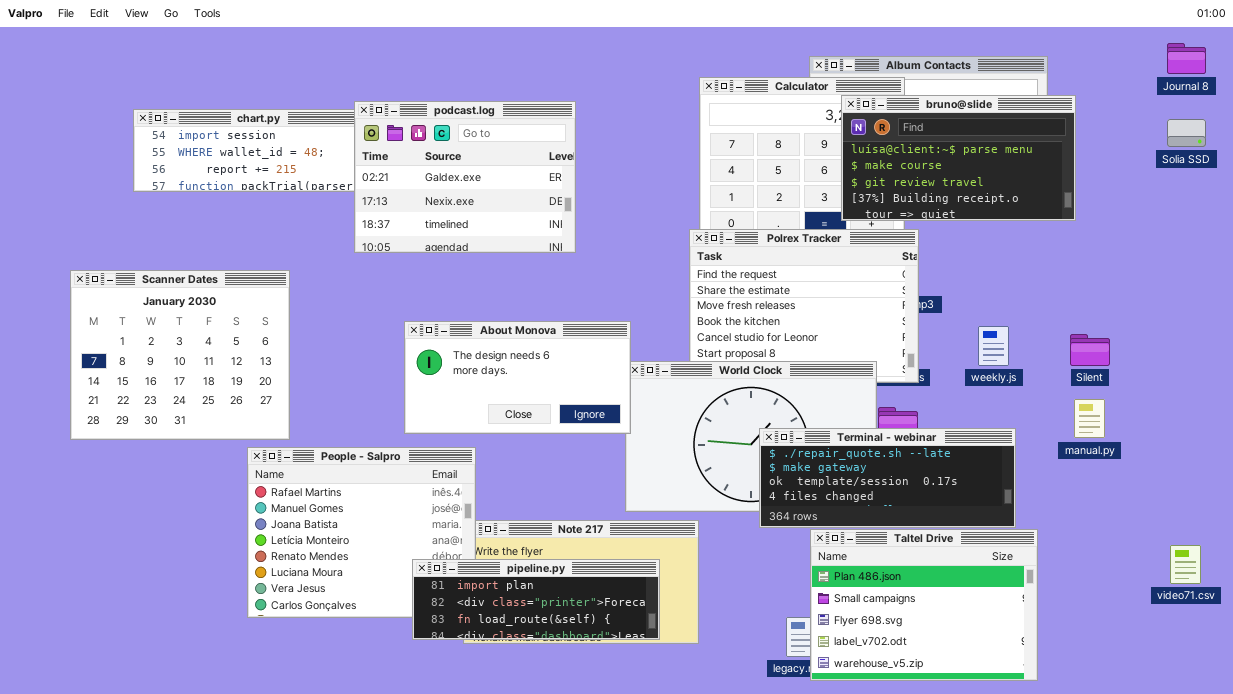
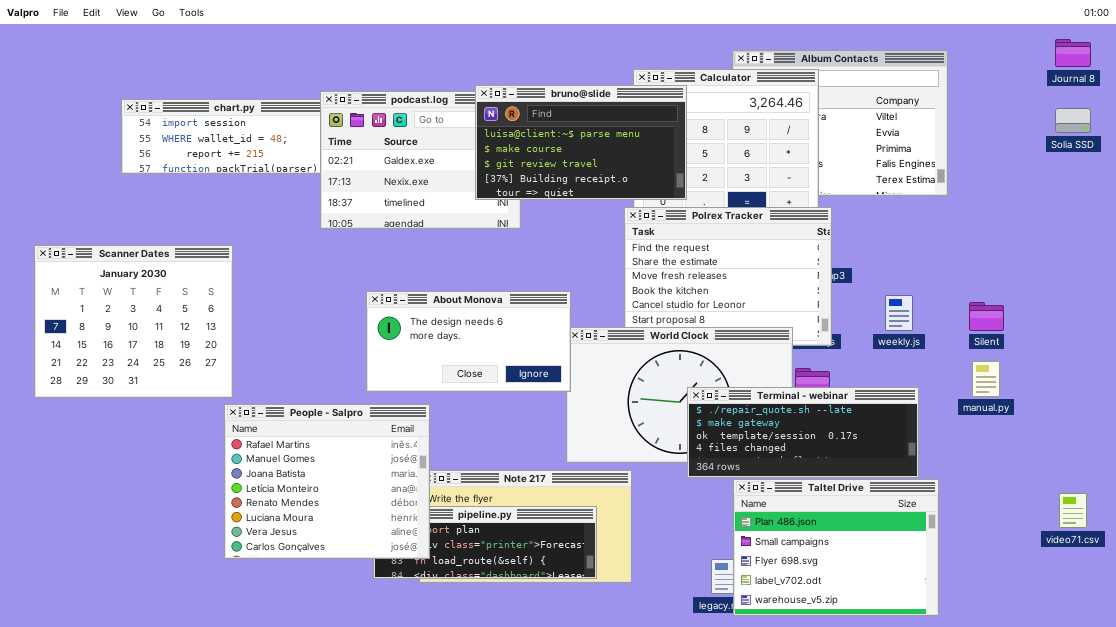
bruno@slide: [841,95,1076,221] -> [475,85,687,200], moved
Scanner Dates: [70,270,290,440] -> [34,245,233,398], moved
People - Salpro: [247,447,476,618] -> [224,404,430,559], raised

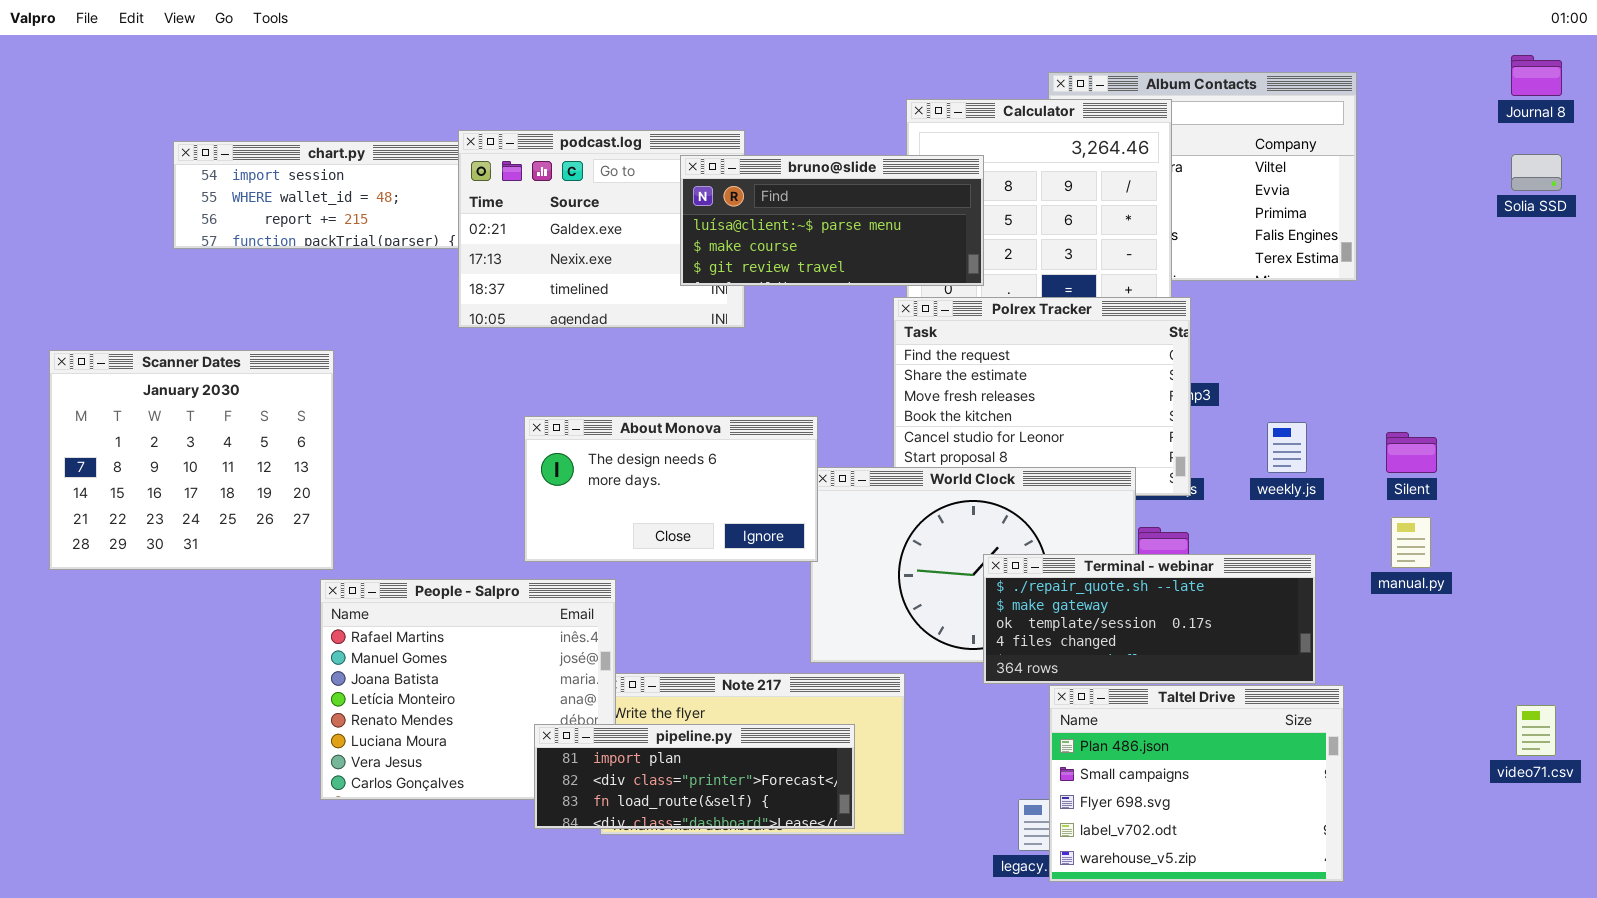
bruno@slide: [475,85,687,200] -> [680,155,984,286], resized
pipeline.py: [373,506,597,579] -> [534,724,855,829], raised

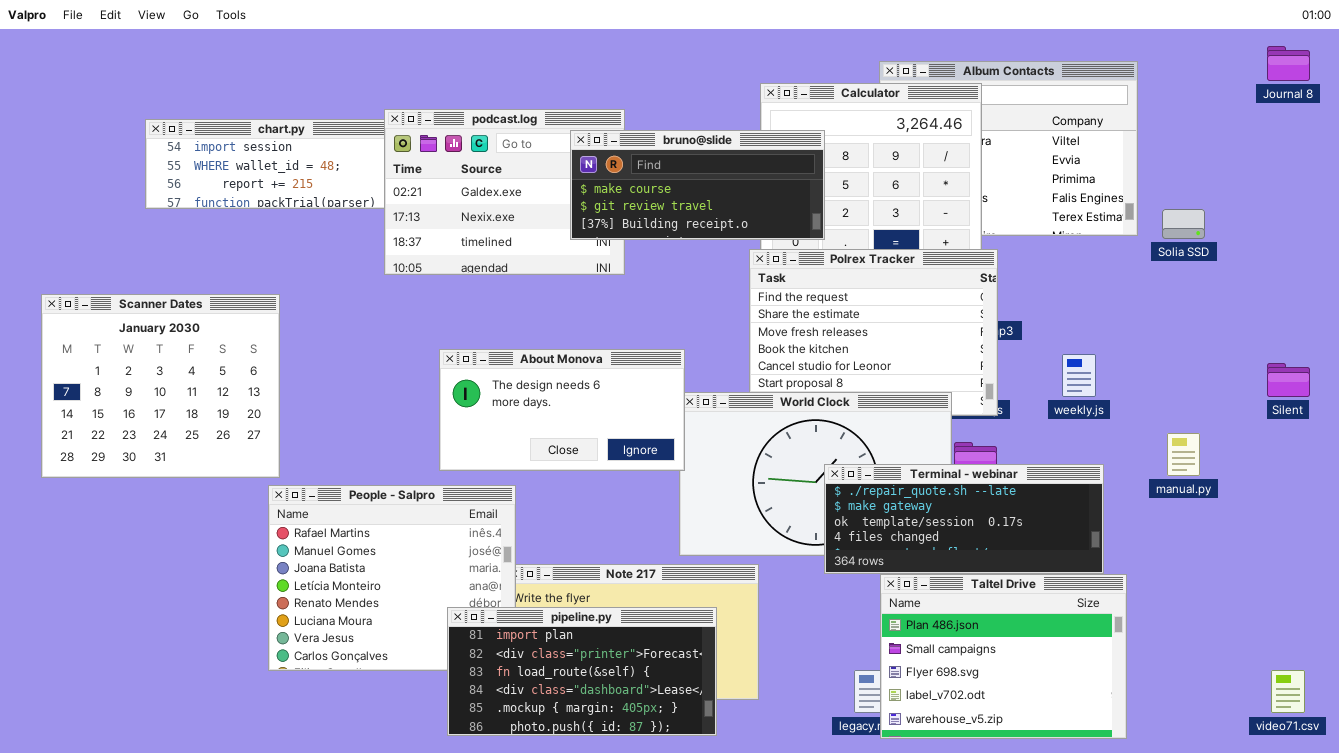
Solia SSD: [1511,154,1562,191] -> [1162,209,1205,239], moved
bruno@slide: [680,155,984,286] -> [570,130,825,240], scrolled down 1 row
Silent: [1386,432,1437,473] -> [1267,363,1310,397], moved
video71.csv: [1516,705,1556,756] -> [1271,670,1305,713], moved
pipeline.py: [534,724,855,829] -> [447,607,717,736], resized

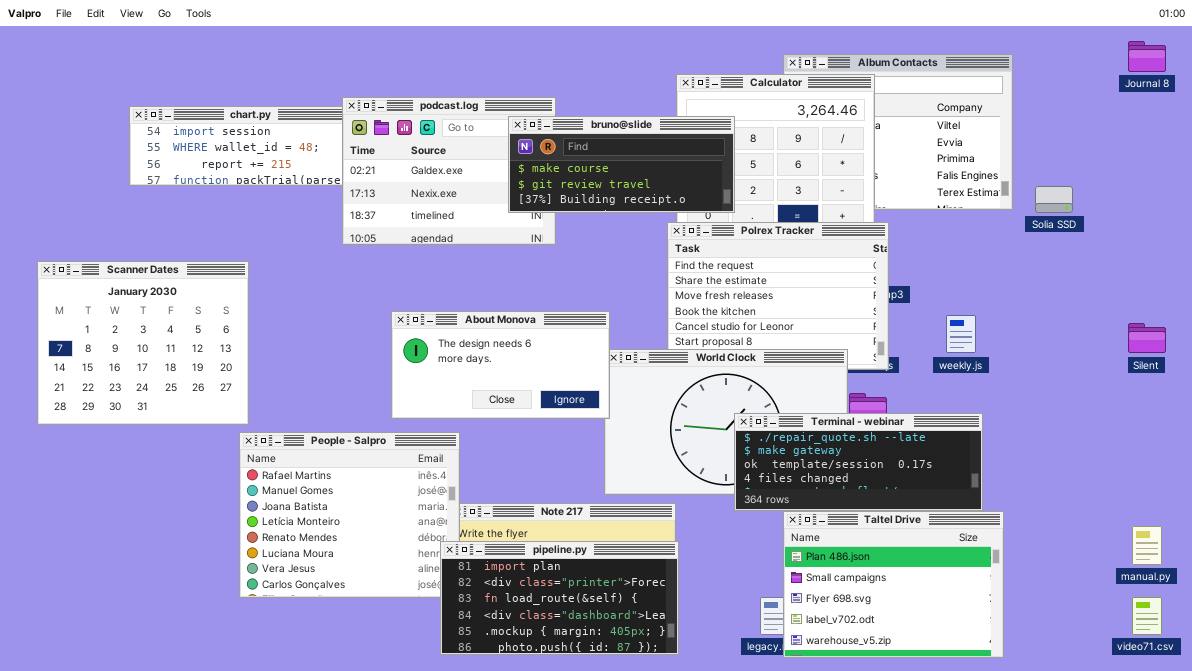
manual.py: [1167,433,1200,476] -> [1132,526,1162,565], moved
pipeline.py: [447,607,717,736] -> [440,541,679,655], moved

